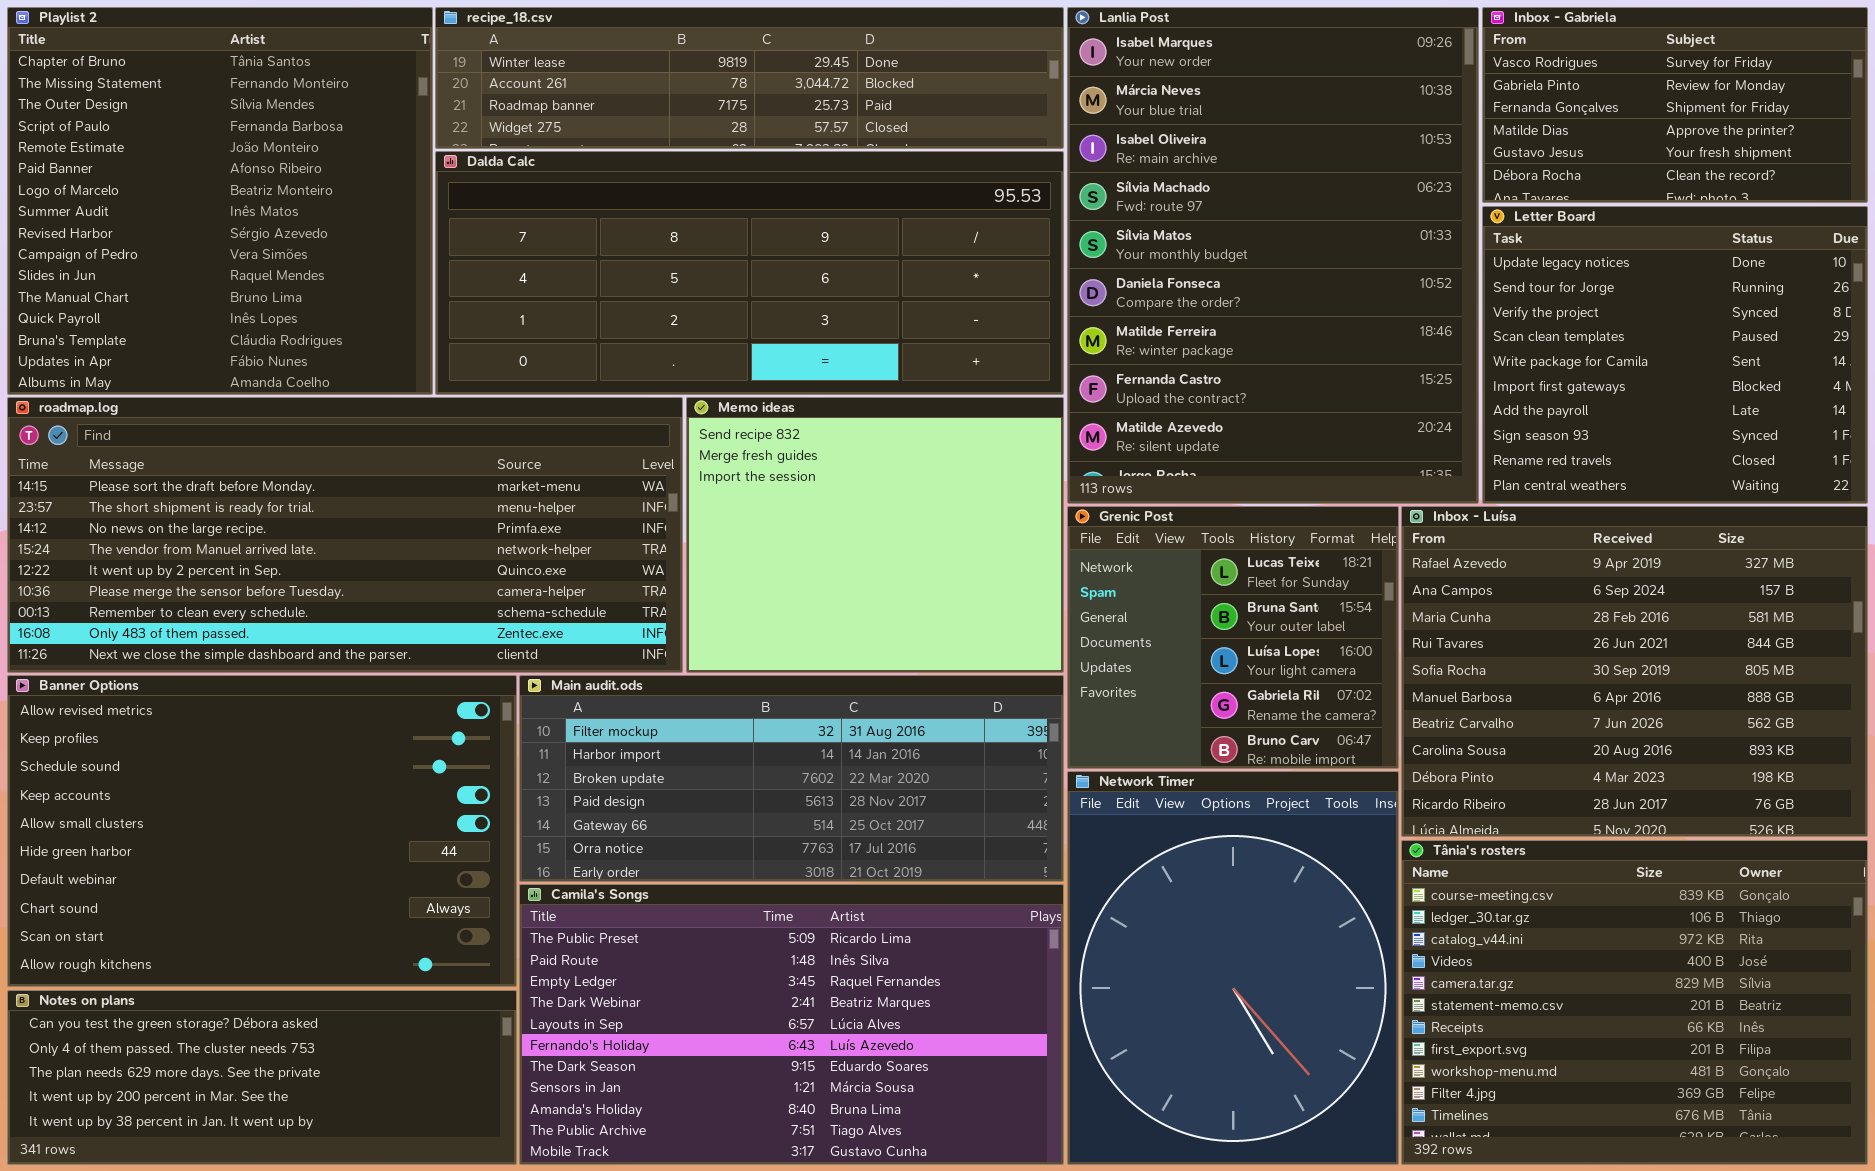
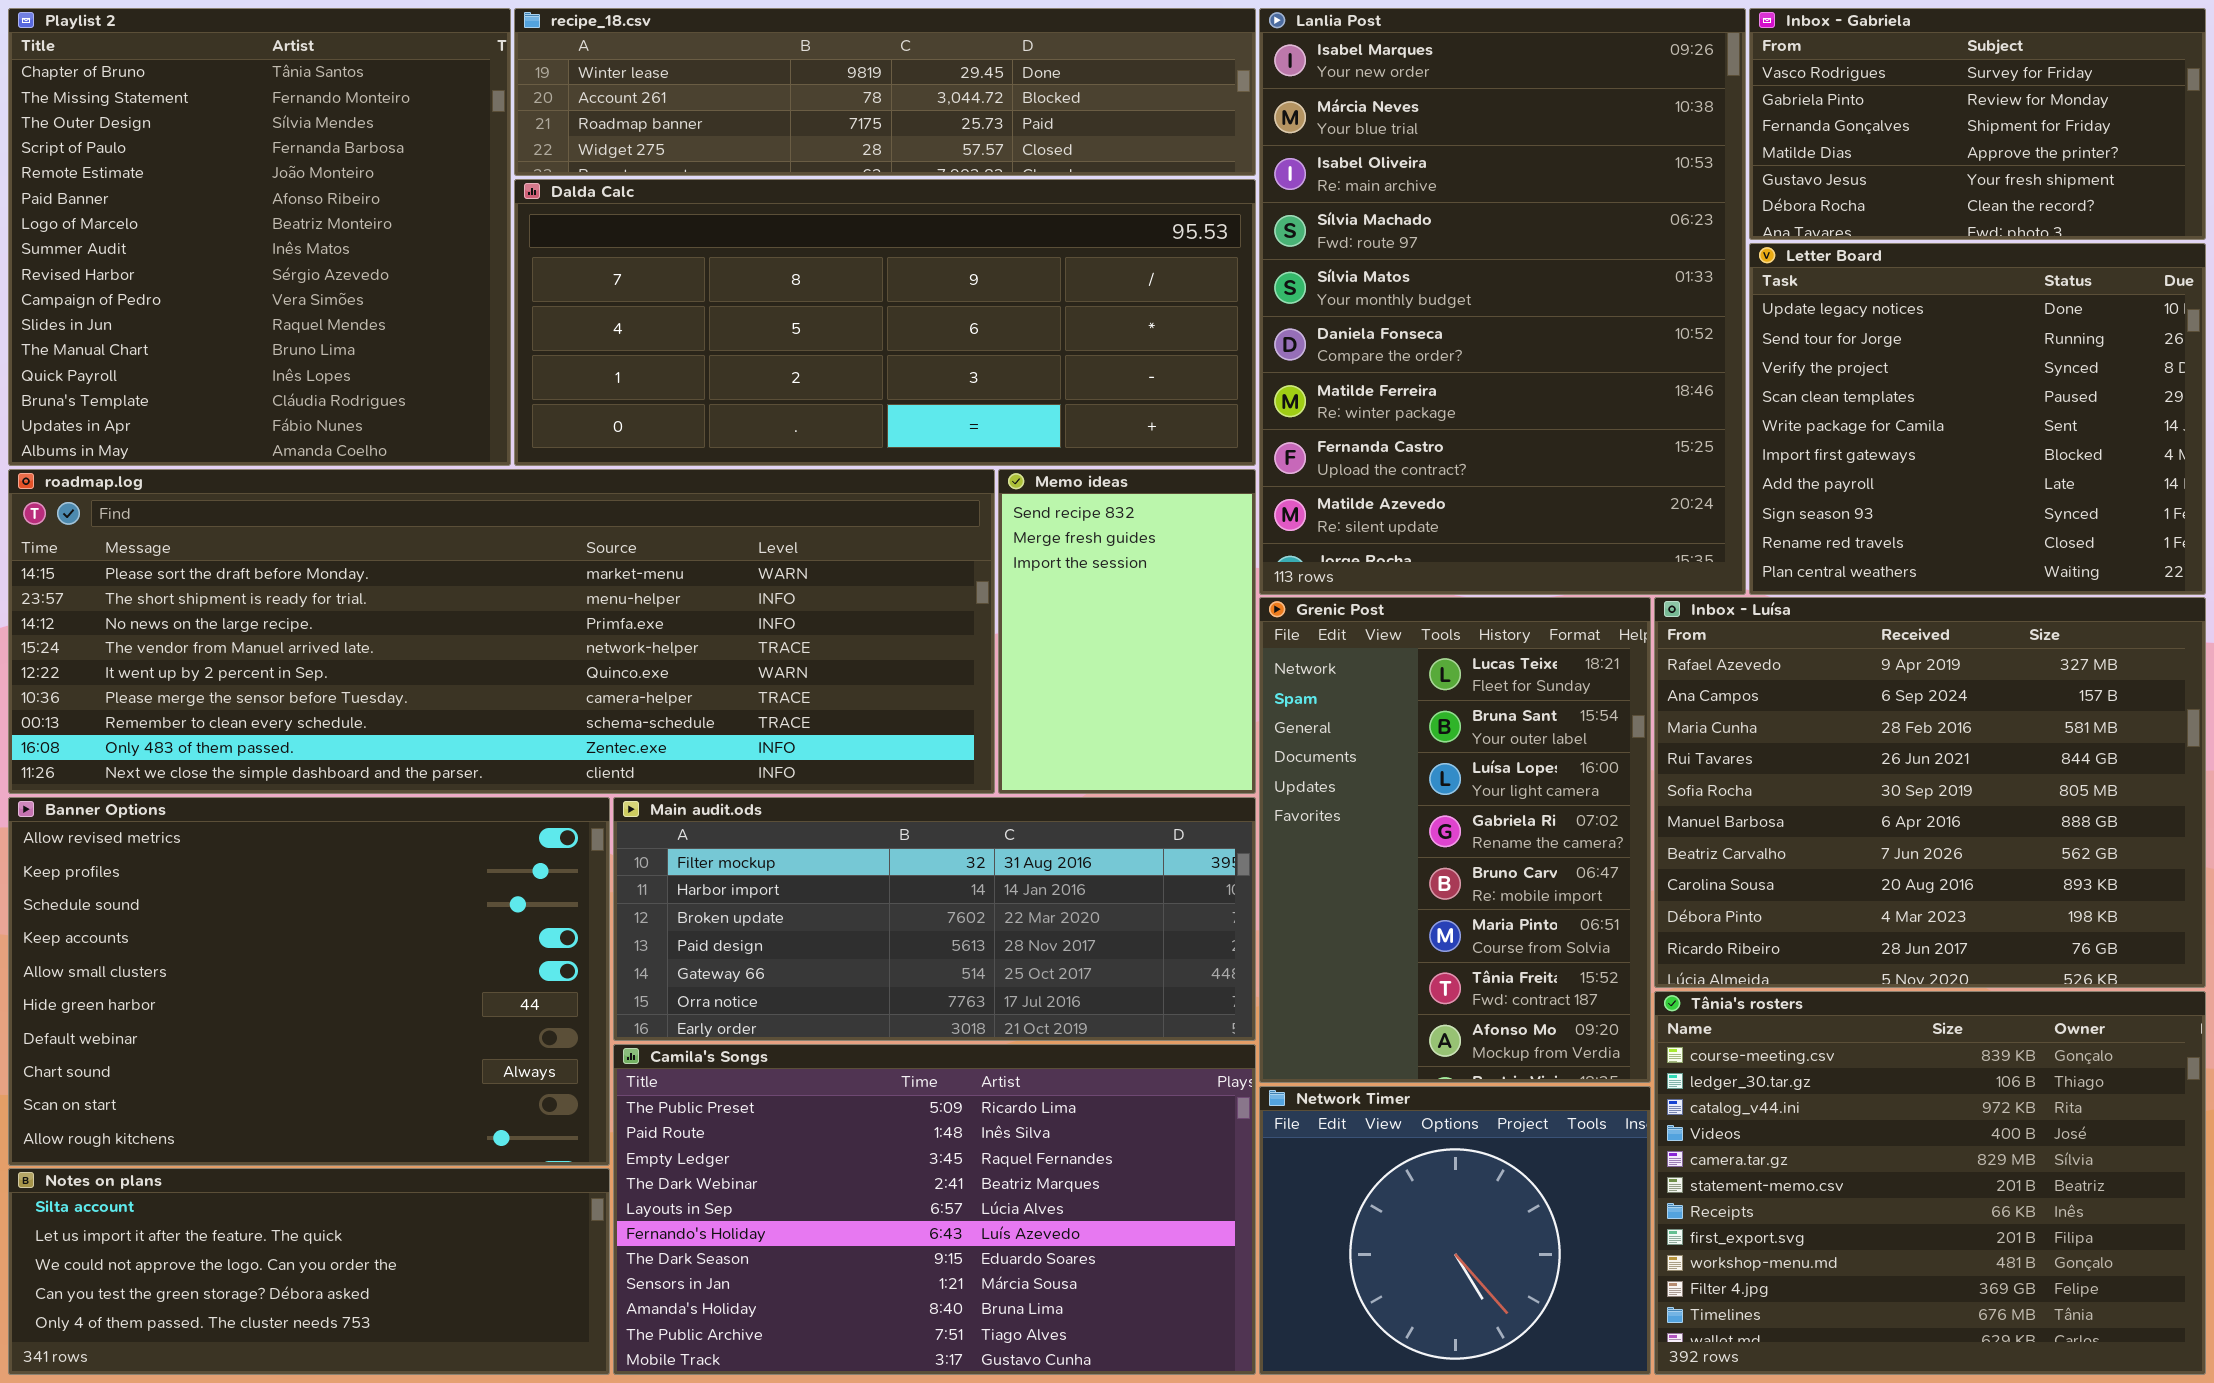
roadmap.log: [7,397,683,673] -> [8,469,995,794], resized
Memo ideas: [686,397,1064,673] -> [998,469,1256,794], resized
Grenic Post: [1067,506,1399,769] -> [1259,597,1651,1083], resized
Network Timer: [1067,771,1399,1165] -> [1259,1086,1651,1375], resized
Notes on plans: [7,990,517,1165] -> [8,1168,610,1375], scrolled up 3 rows

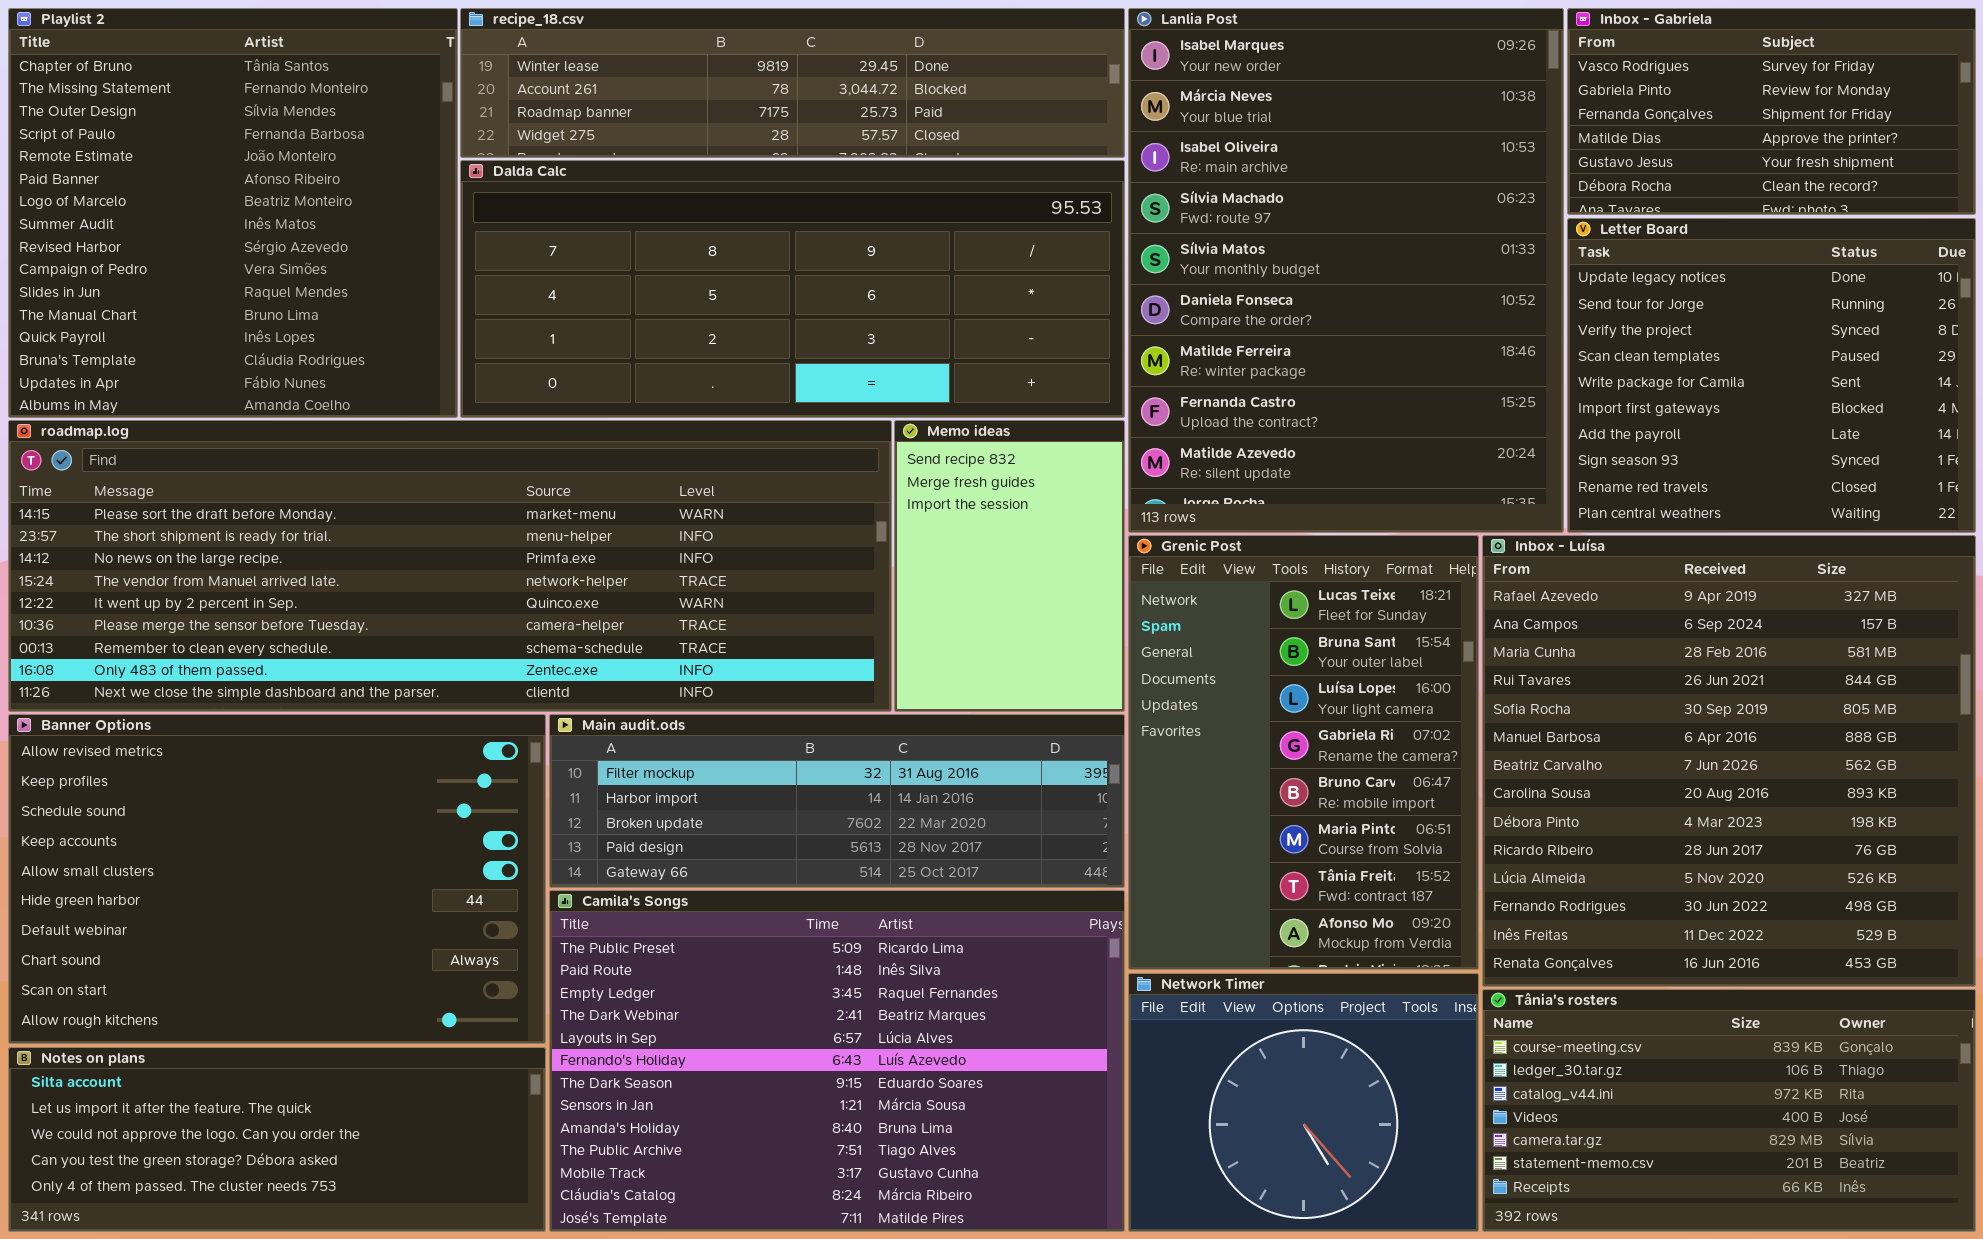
Inbox - Luísa: [1654,597,2206,988] -> [1482,535,1976,987], resized
Main audit.ods: [613,797,1256,1041] -> [549,714,1125,888], resized
Tânia's rosters: [1654,991,2206,1375] -> [1482,989,1976,1232], resized
Camila's Songs: [613,1044,1256,1375] -> [549,890,1125,1232], resized

